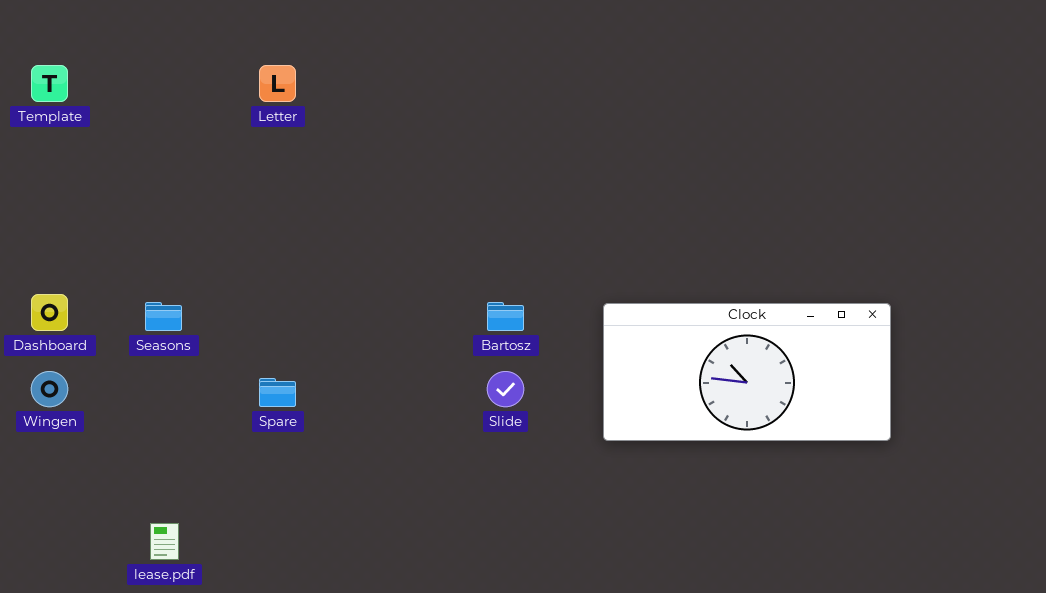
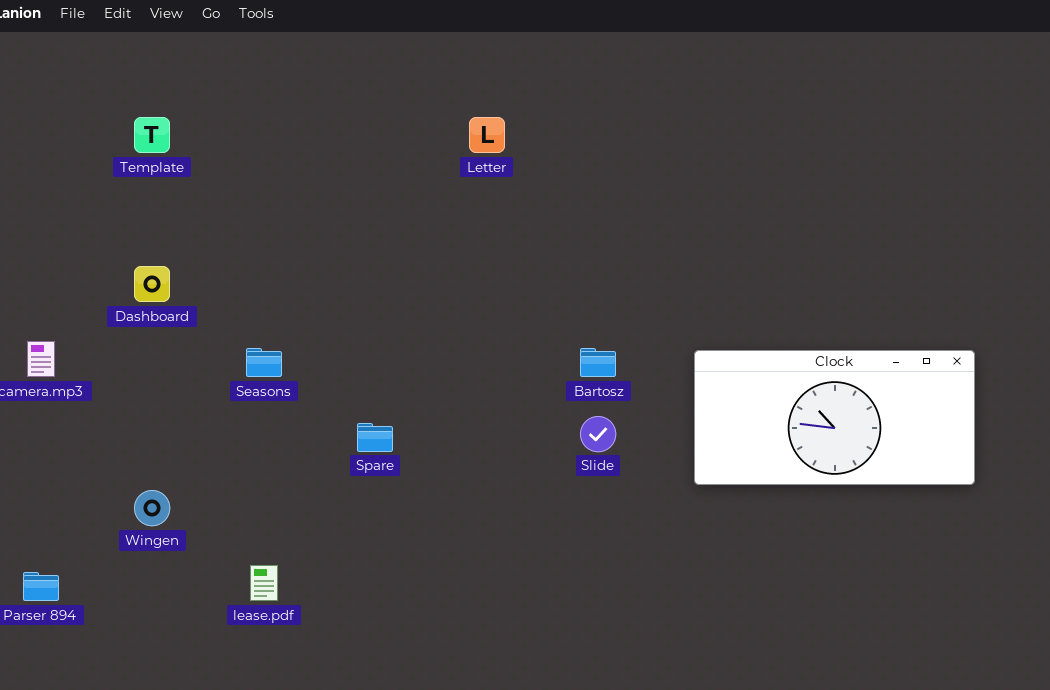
Letter: [259,65,296,102] -> [469,117,505,153], moved
Dashboard: [31,294,68,331] -> [134,266,170,302], moved
Wingen: [31,371,68,407] -> [134,490,170,526], moved

